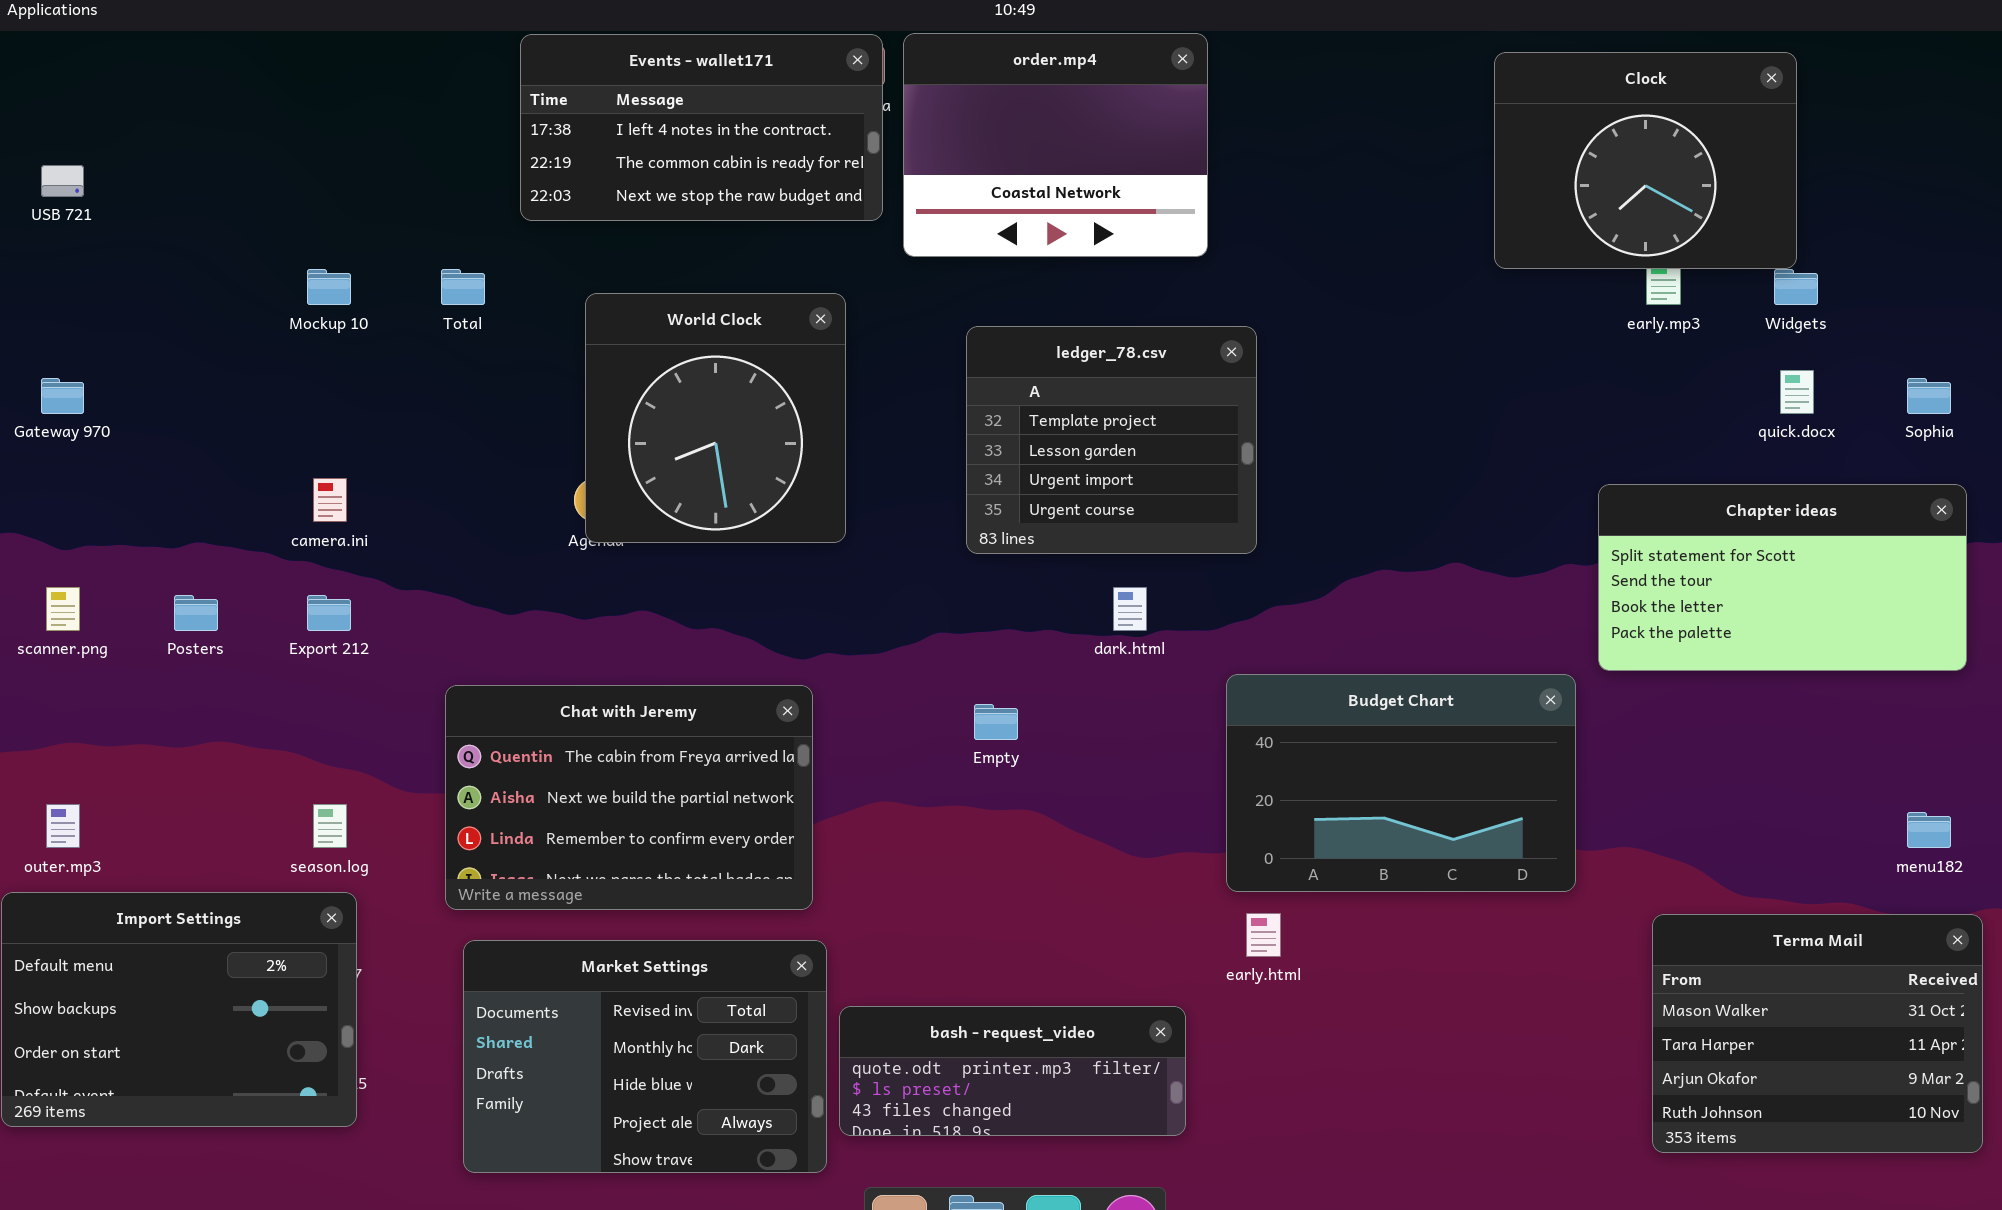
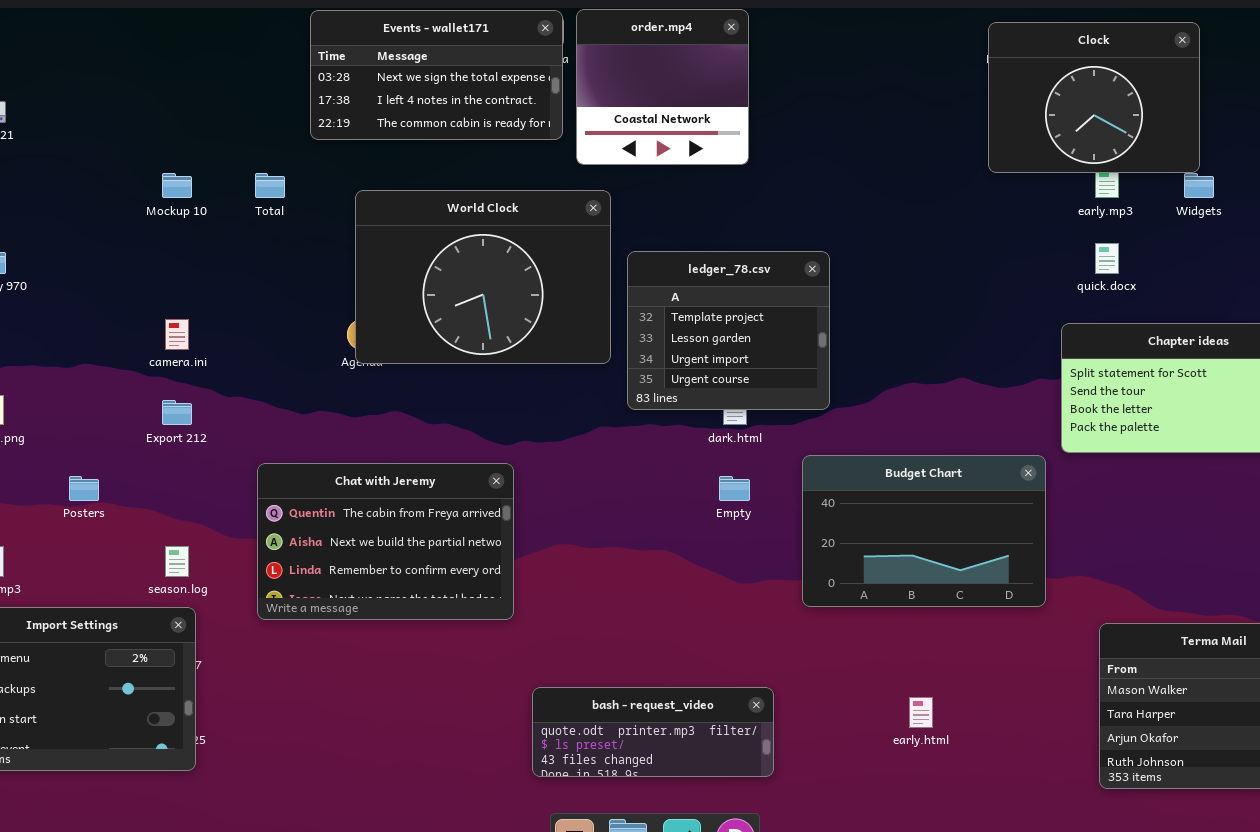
order.mp4: [903,33,1208,257] -> [576,9,749,165], resized
Events - wallet171: [520,34,883,221] -> [310,10,563,140], scrolled up 1 row
World Clock: [585,293,846,543] -> [355,190,611,364], resized
ledger_78.csv: [966,326,1257,554] -> [627,251,830,410], moved
quick.docx: [1780,370,1814,414] -> [1095,243,1119,274], moved
Posters: [174,595,218,631] -> [69,476,99,501], moved
Empty: [974,704,1018,740] -> [719,476,750,501], moved
early.html: [1246,913,1281,957] -> [909,697,933,728], moved
Market Settings: [463,940,827,1173] -> none, closed

